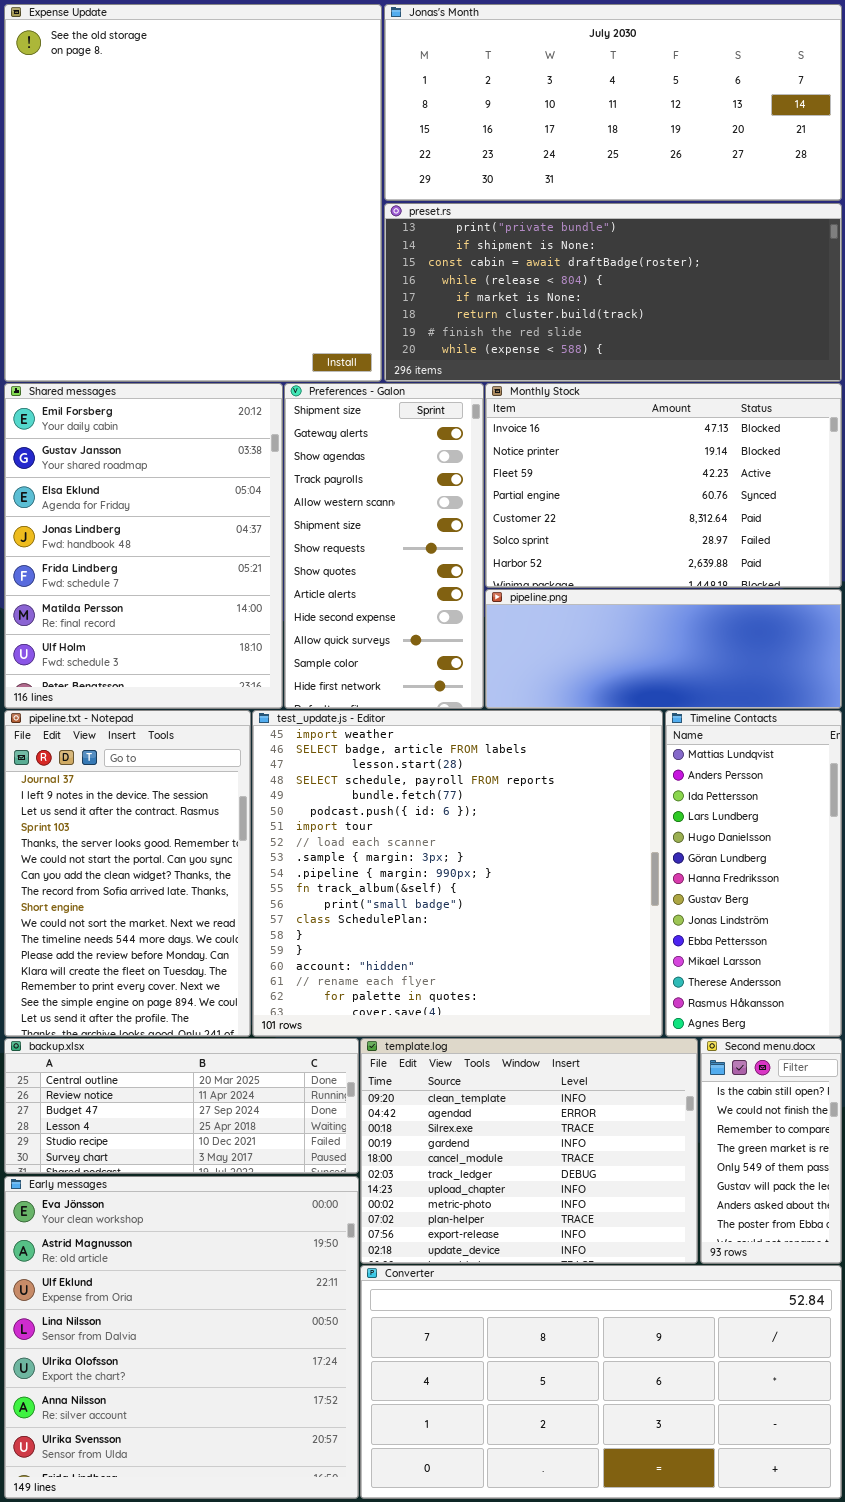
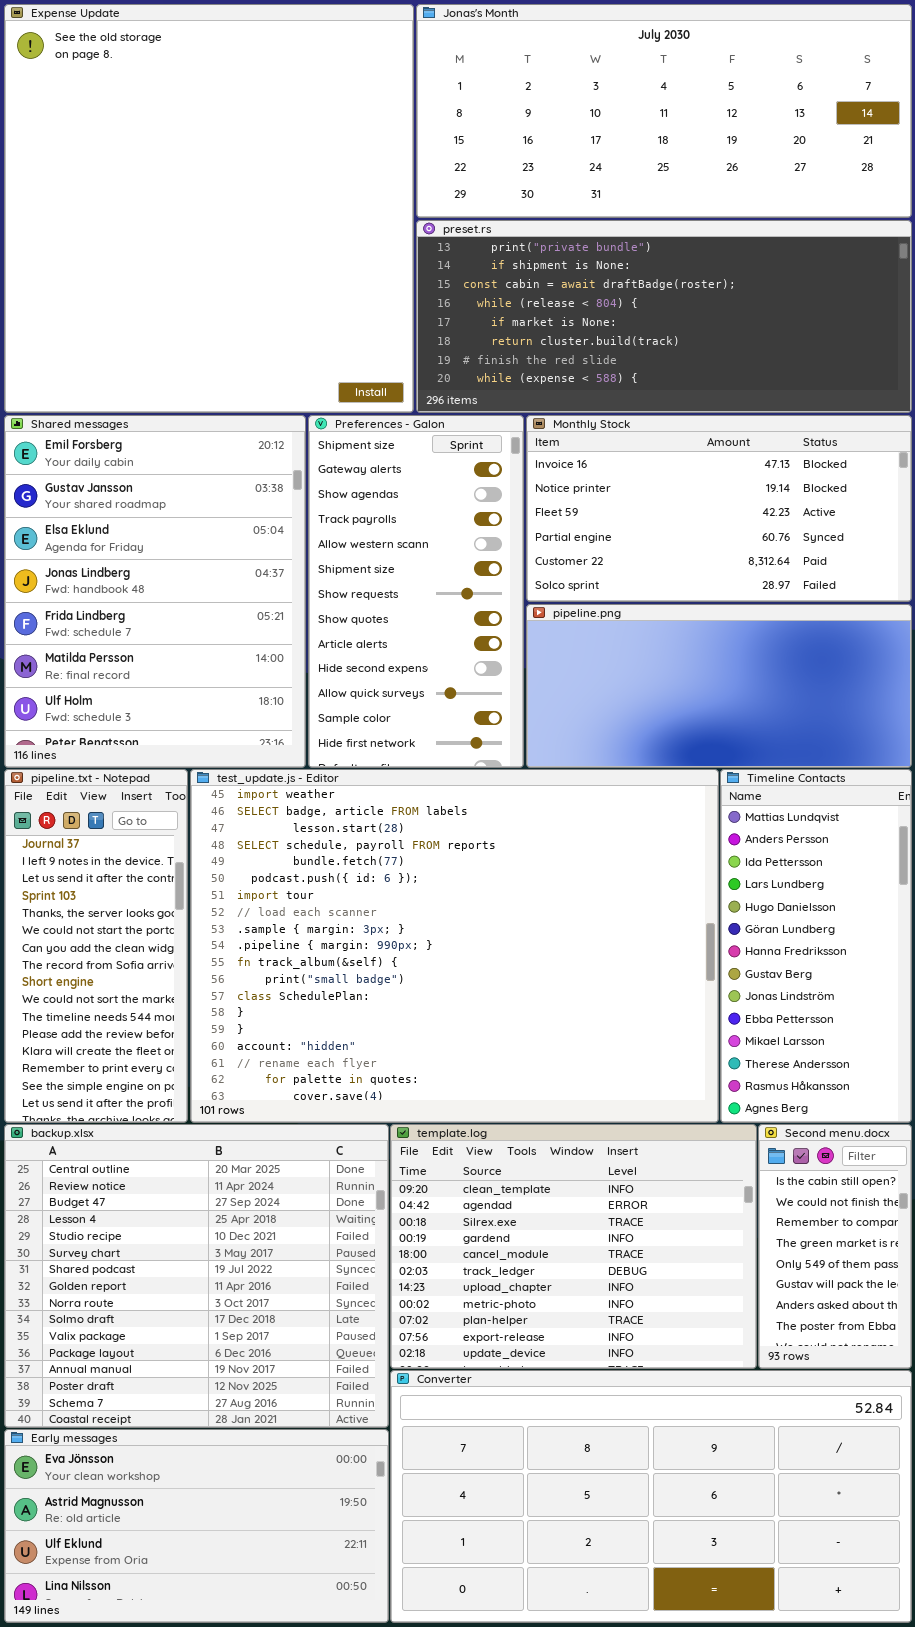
Monthly Stock: [485,383,842,588] -> [526,415,912,602], resized
pipeline.png: [485,589,842,709] -> [526,604,912,768], resized
pipeline.txt - Notepad: [4,710,251,1037] -> [4,769,188,1123], resized
test_update.js - Editor: [252,710,663,1037] -> [190,769,719,1123], resized
backup.xlsx: [4,1038,359,1174] -> [4,1124,389,1428], resized
Early messages: [4,1176,359,1499] -> [4,1429,389,1623], resized

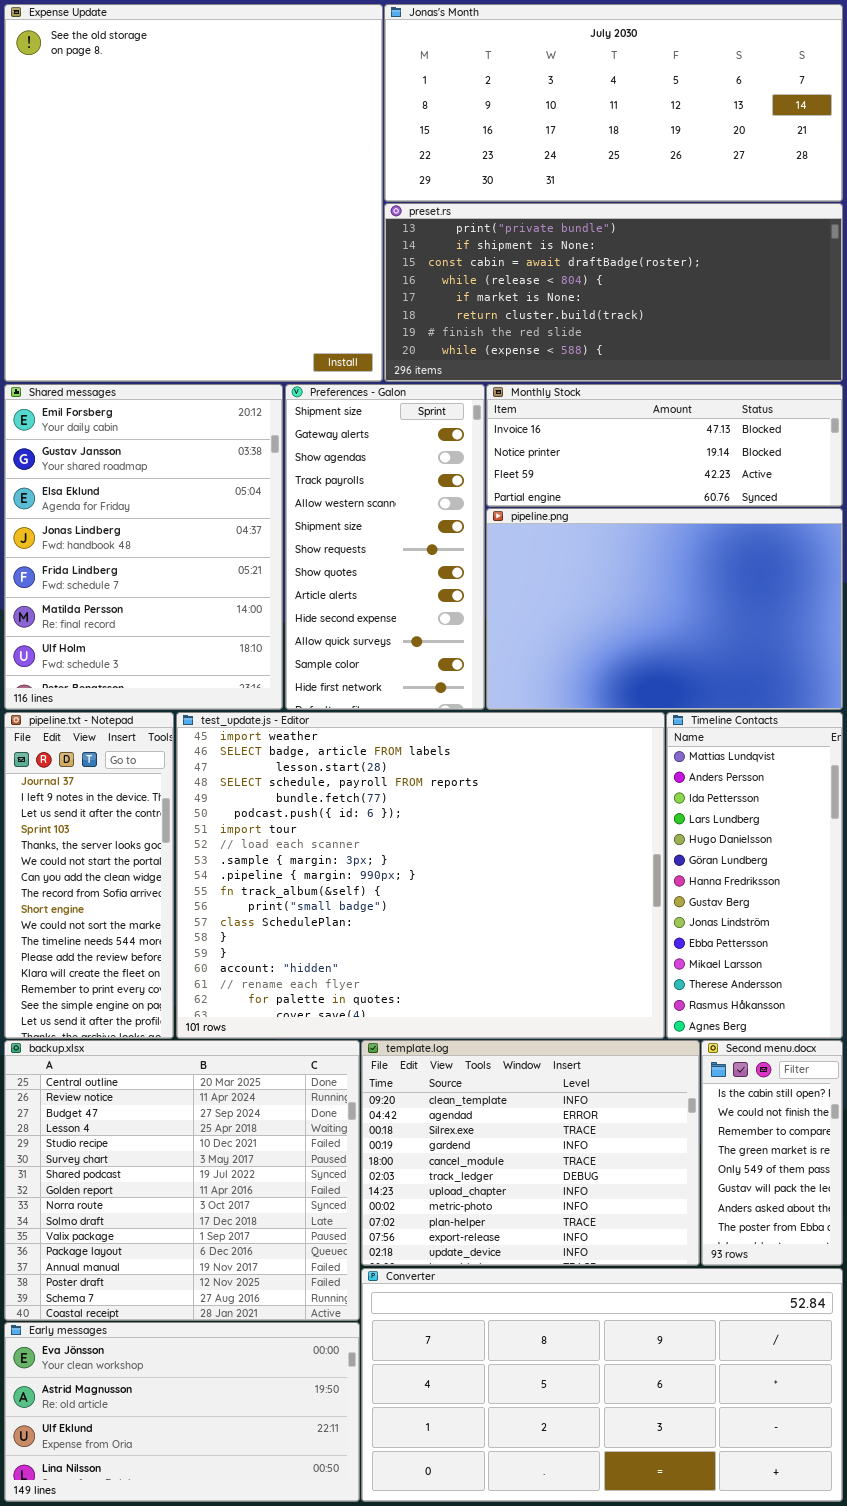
Monthly Stock: [526,415,912,602] -> [486,384,843,507], resized
pipeline.png: [526,604,912,768] -> [486,508,843,710], resized

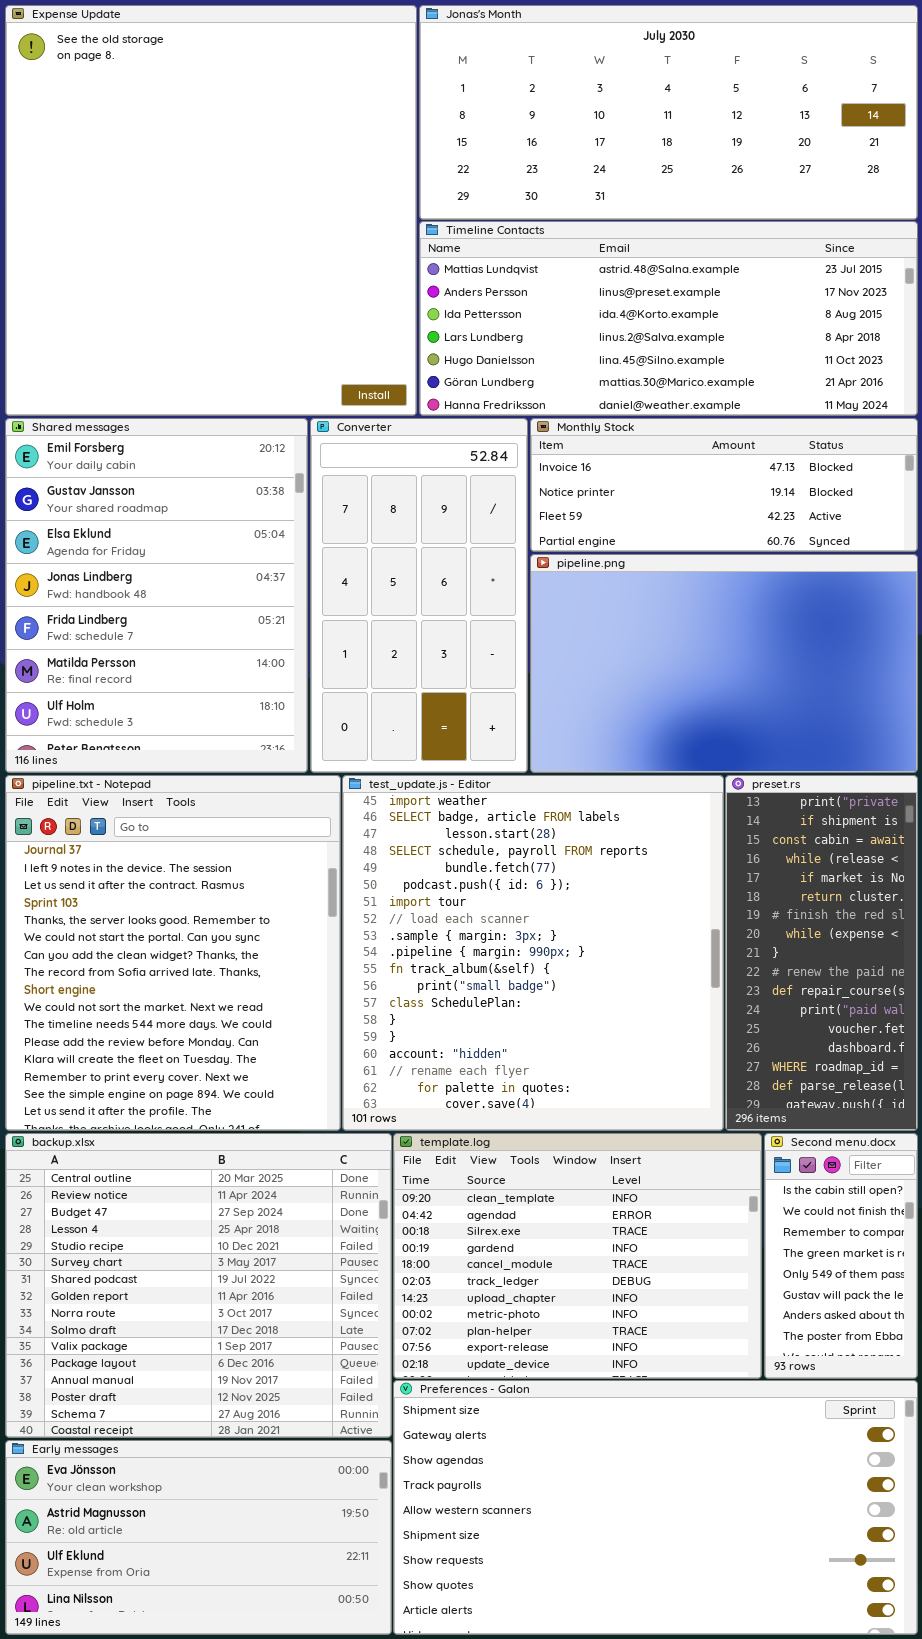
preset.rs: [384,203,843,382] -> [725,775,918,1131], moved, resized
Preferences - Galon: [285,384,485,710] -> [393,1380,918,1635], moved, resized
pipeline.txt - Notepad: [4,712,174,1039] -> [5,775,341,1131], resized
test_update.js - Editor: [176,712,665,1039] -> [342,775,724,1131], resized
Timeline Contacts: [666,712,843,1039] -> [419,221,918,416], moved, resized
Converter: [361,1268,843,1502] -> [310,418,528,773], moved, resized

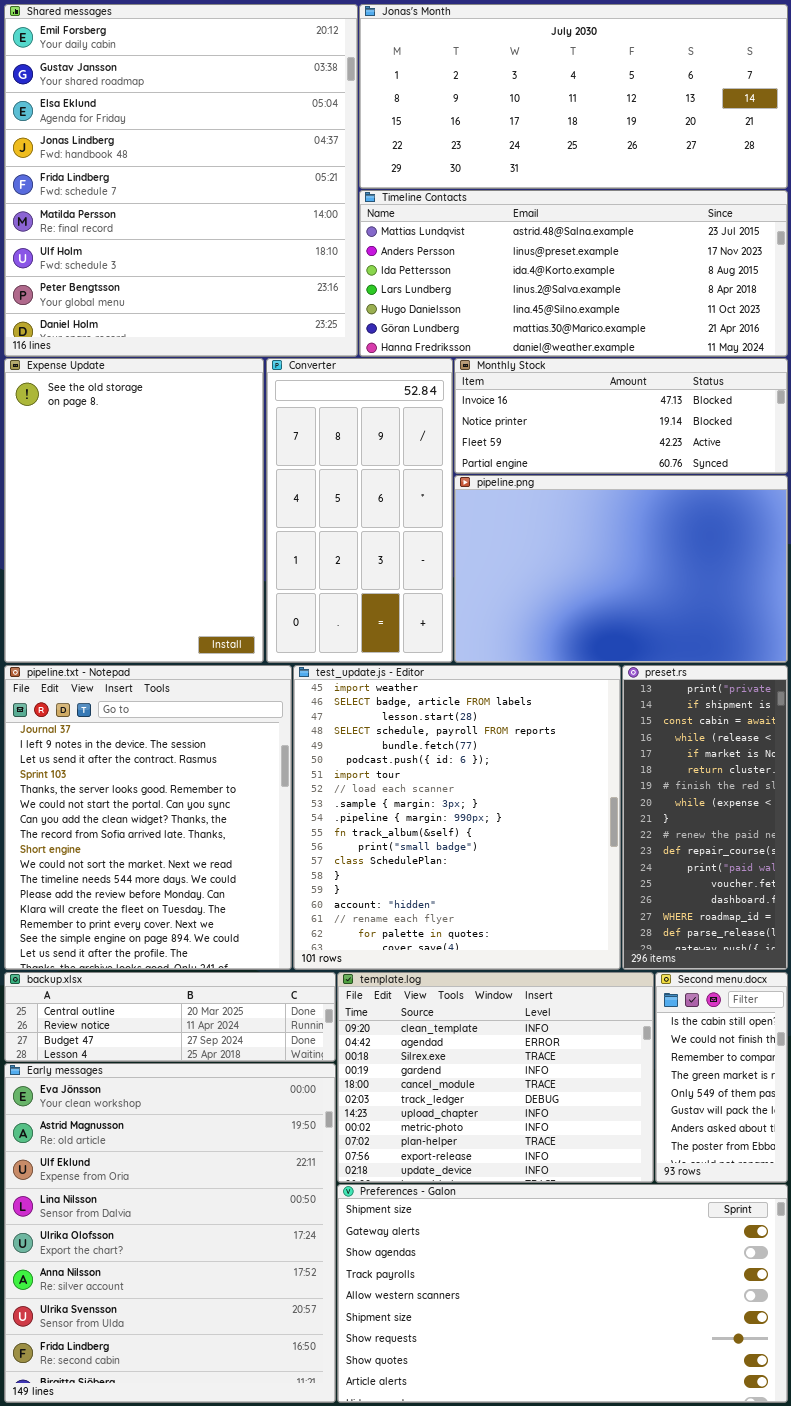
Expense Update: [5,5,417,416] -> [4,358,264,663], moved, resized
Shared messages: [5,418,308,773] -> [4,4,358,357], moved, resized
backup.xlsx: [5,1133,392,1438] -> [4,972,336,1062], resized
Early messages: [5,1440,392,1635] -> [4,1063,336,1403], resized

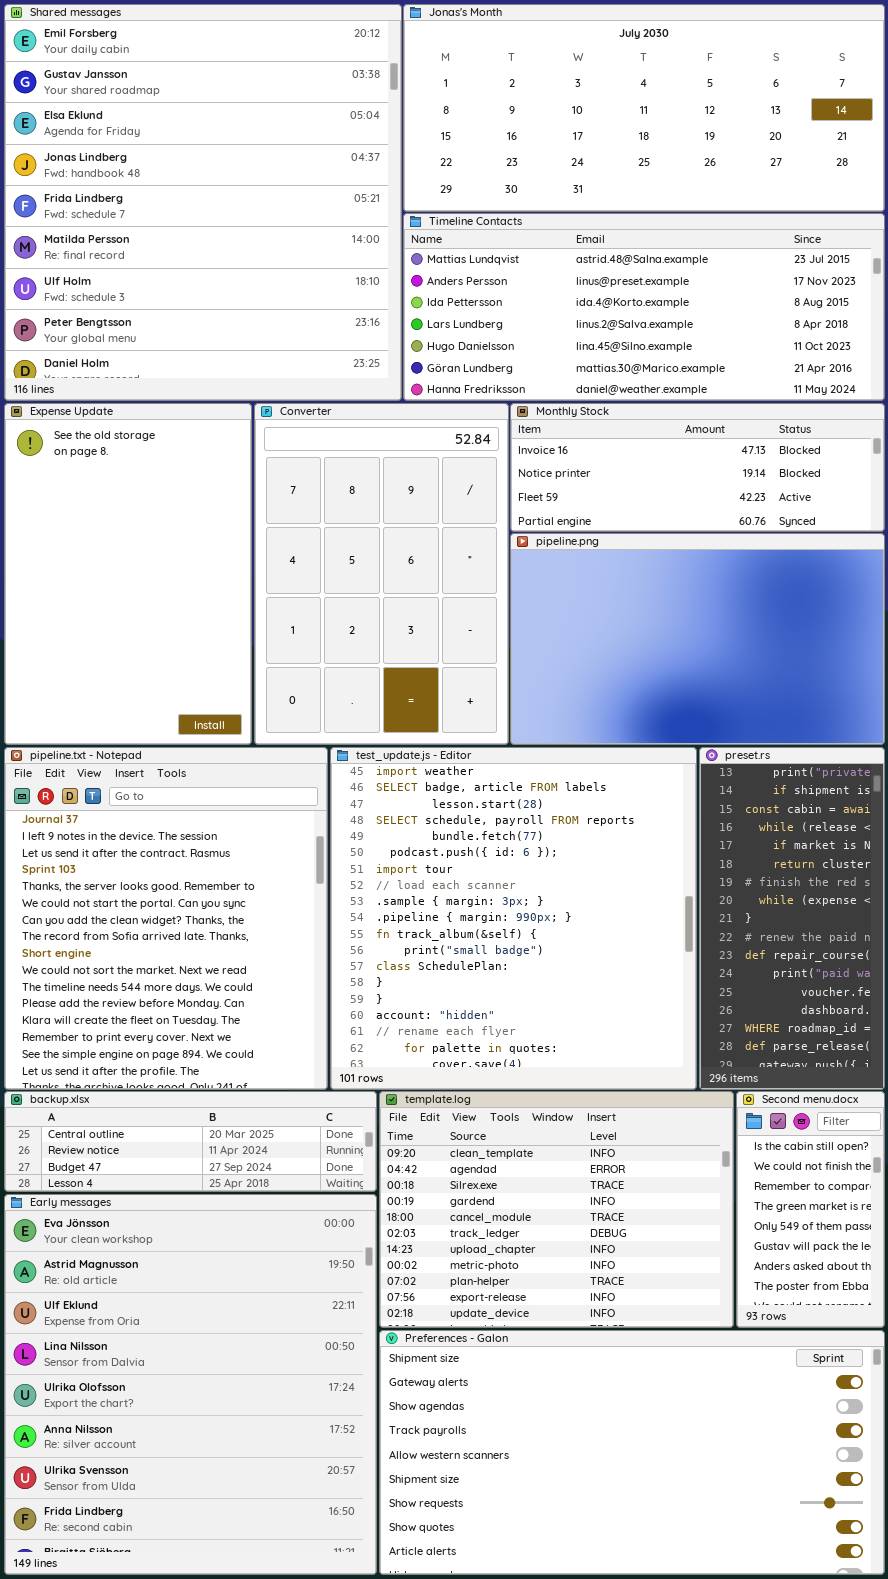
Expense Update: [4,358,264,663] -> [4,403,252,745], resized
Converter: [266,358,453,663] -> [254,403,509,745], resized

